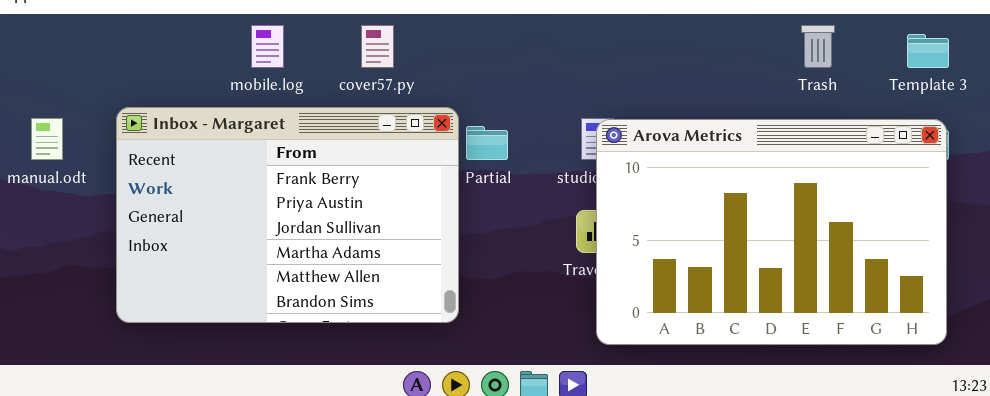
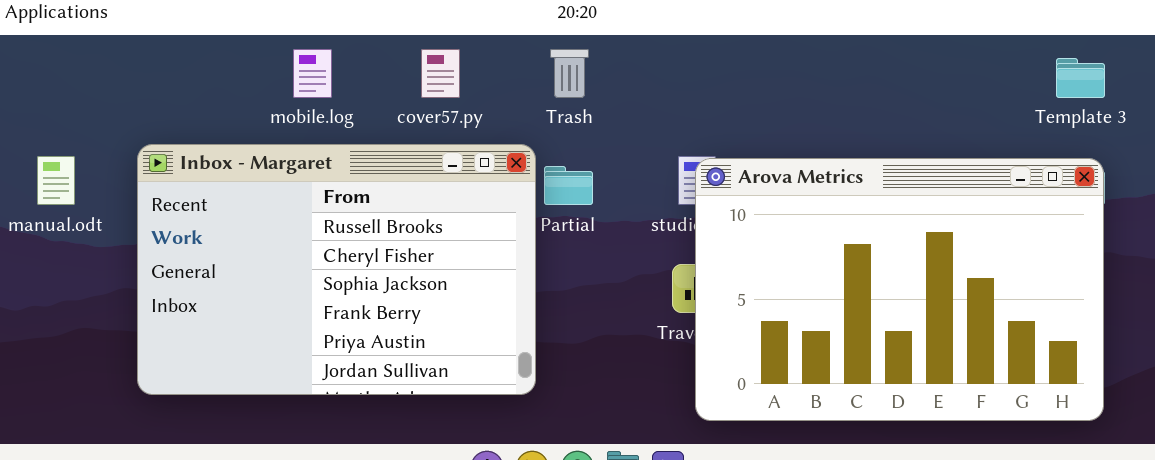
Trash: [801,25,835,68] -> [550,49,589,98], moved
Inbox - Margaret: [116,107,459,323] -> [137,144,536,395], scrolled up 3 rows

